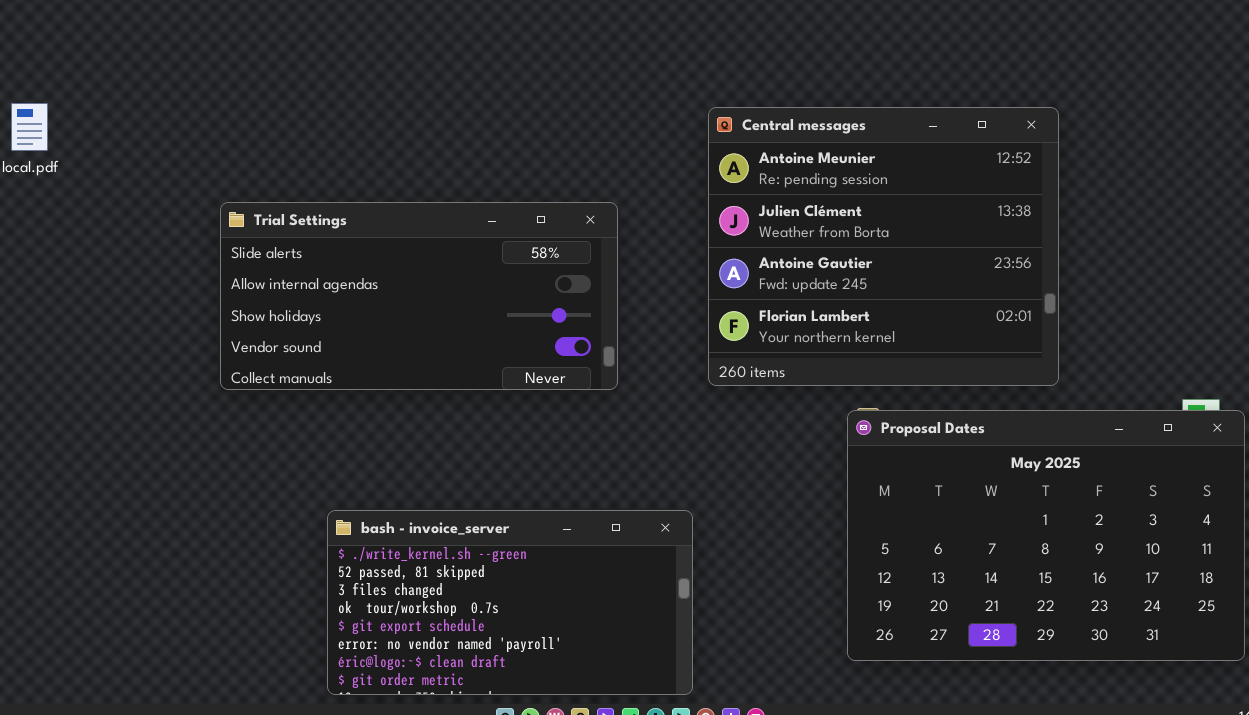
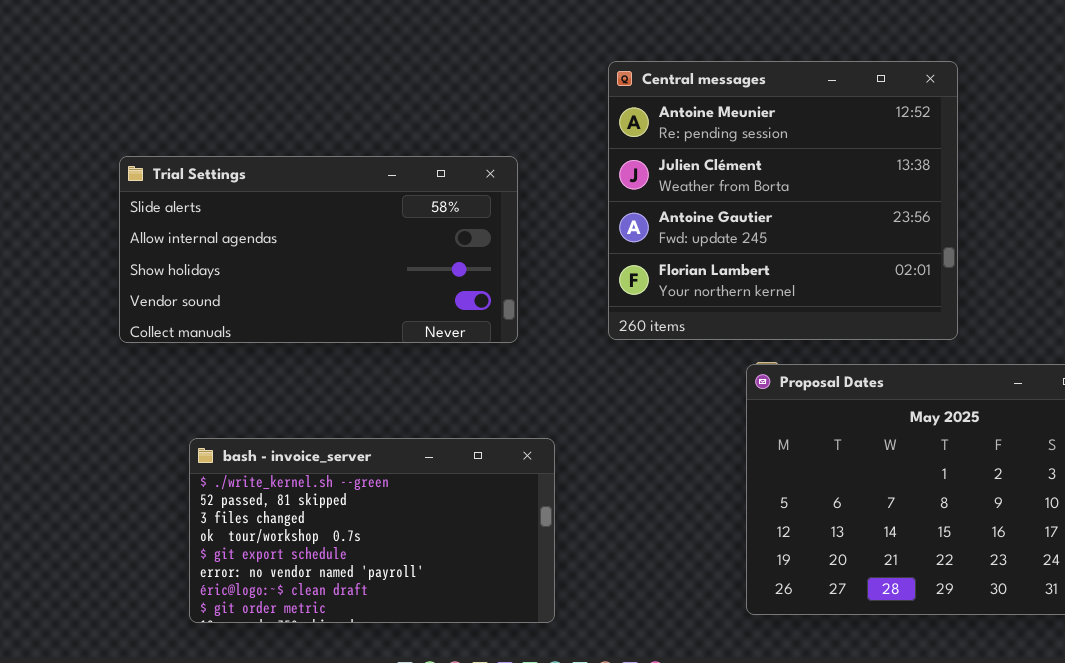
bash - invoice_server: [327,510,693,695] -> [189,438,555,623], moved

